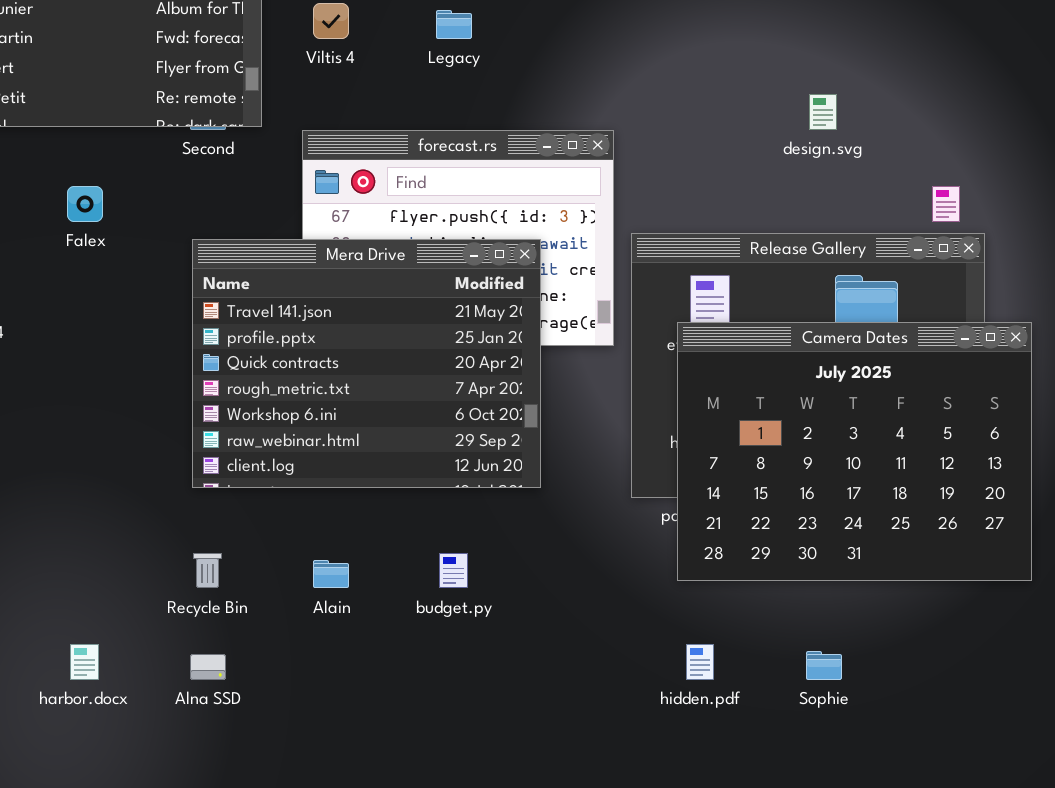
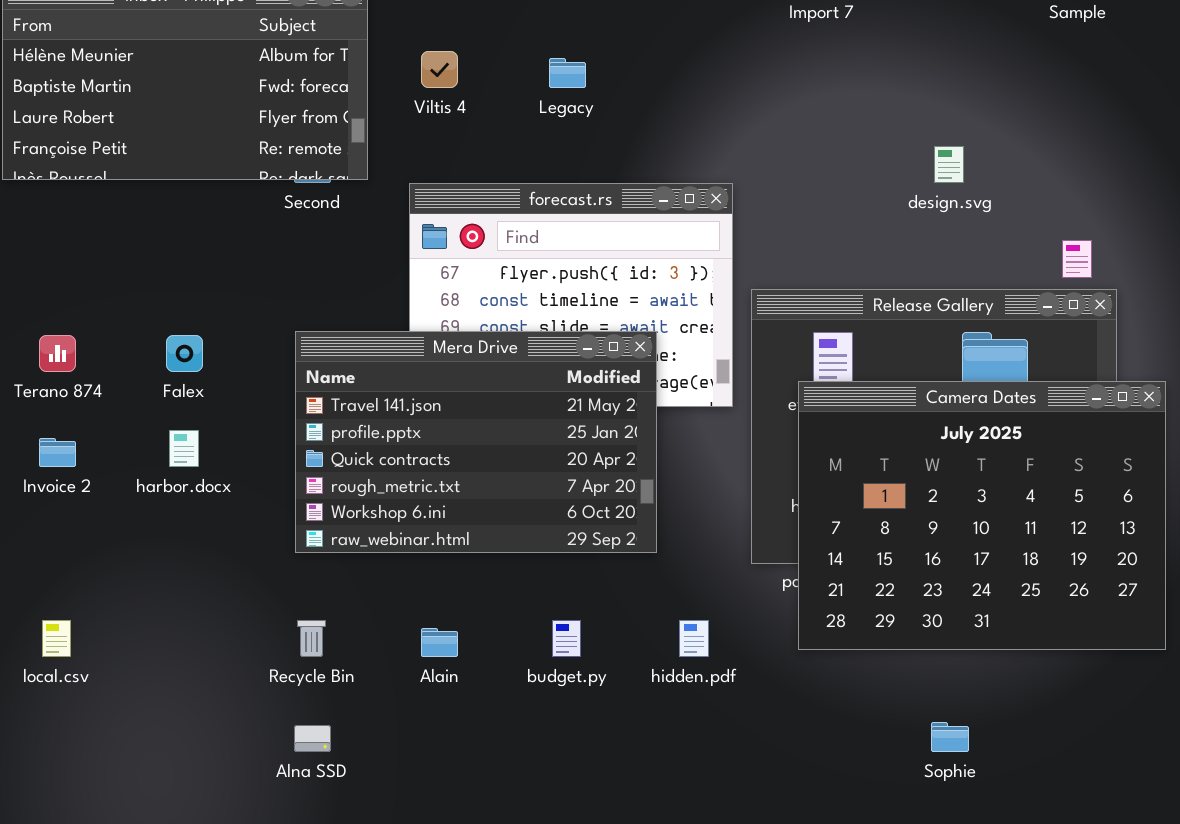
Falex: [67,186,103,222] -> [166,335,203,372], moved
Mera Drive: [192,239,541,488] -> [295,331,657,553], resized
harbor.docx: [70,644,99,680] -> [169,430,199,467], moved
hidden.pdf: [686,644,714,680] -> [679,620,709,657], moved

